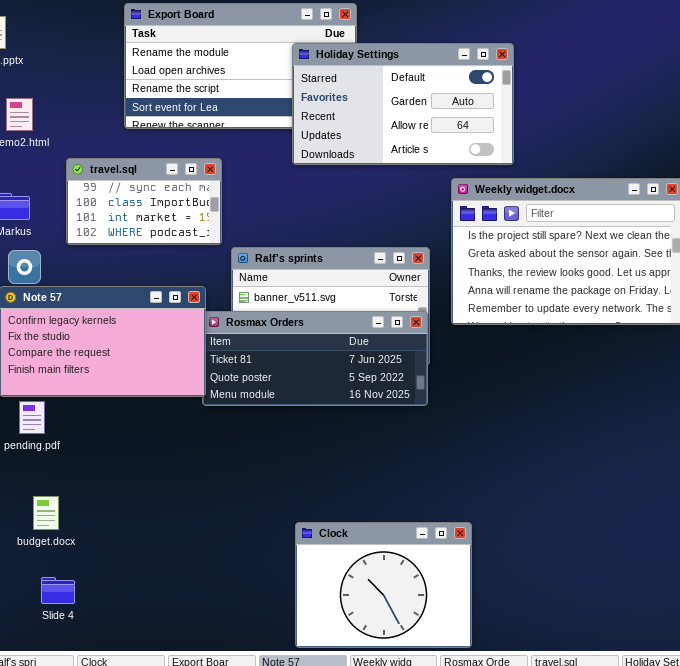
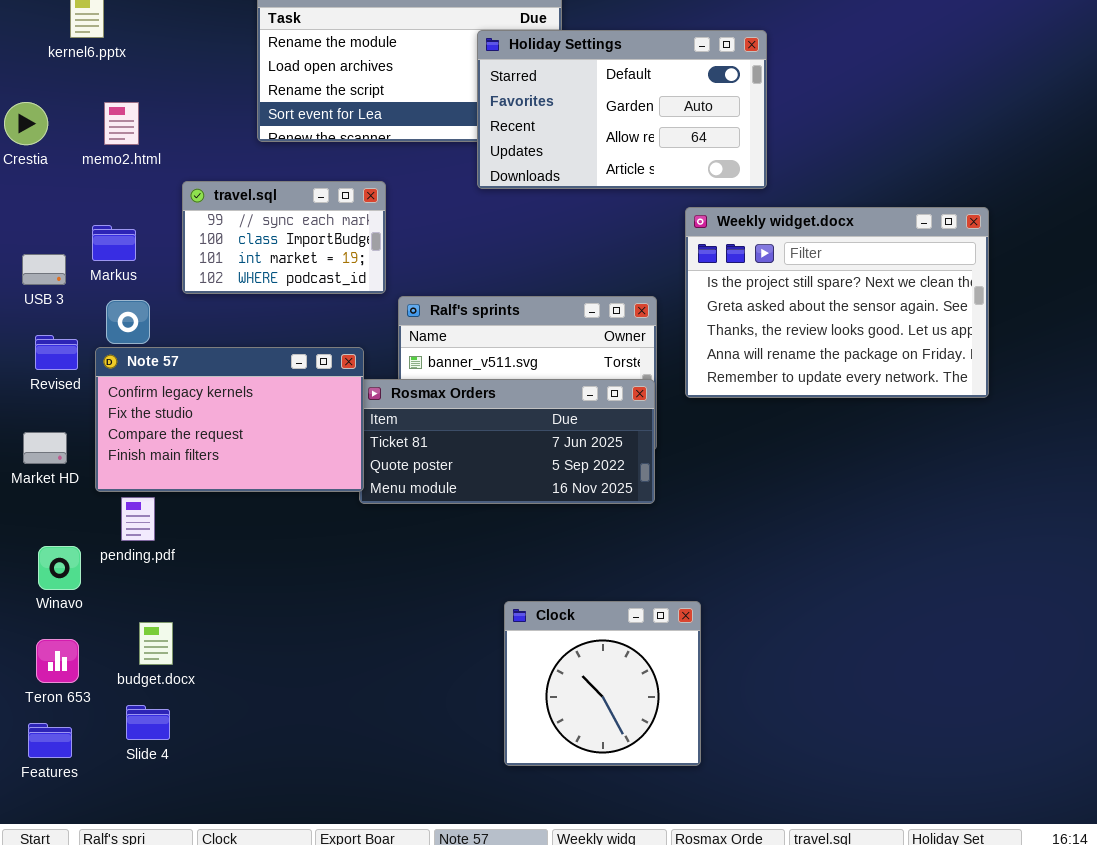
Clock: [295,522,472,648] -> [504,601,701,766], moved, resized
Slide 4: [41,577,75,604] -> [126,705,170,740], moved

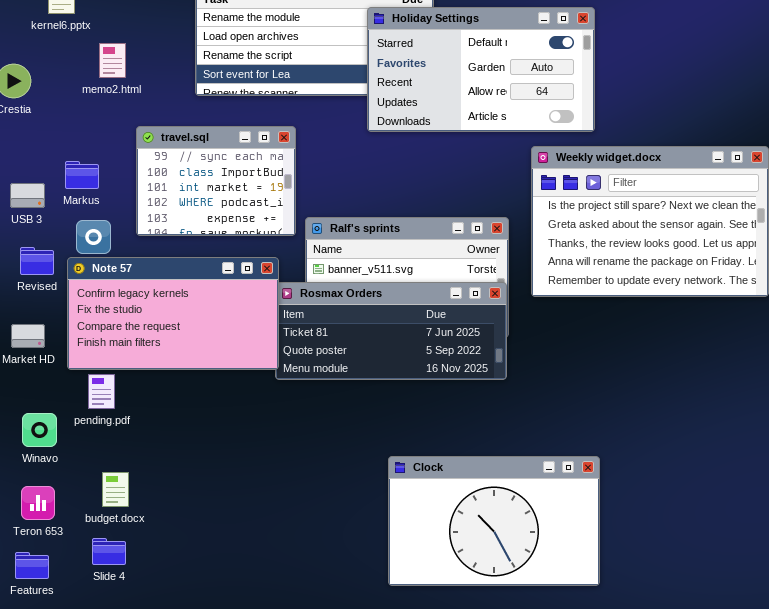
memo2.html: [104,102,139,145] -> [99,43,126,78], moved
travel.sql: [182,181,386,294] -> [136,126,296,236], resized
Clock: [504,601,701,766] -> [388,456,600,586], resized

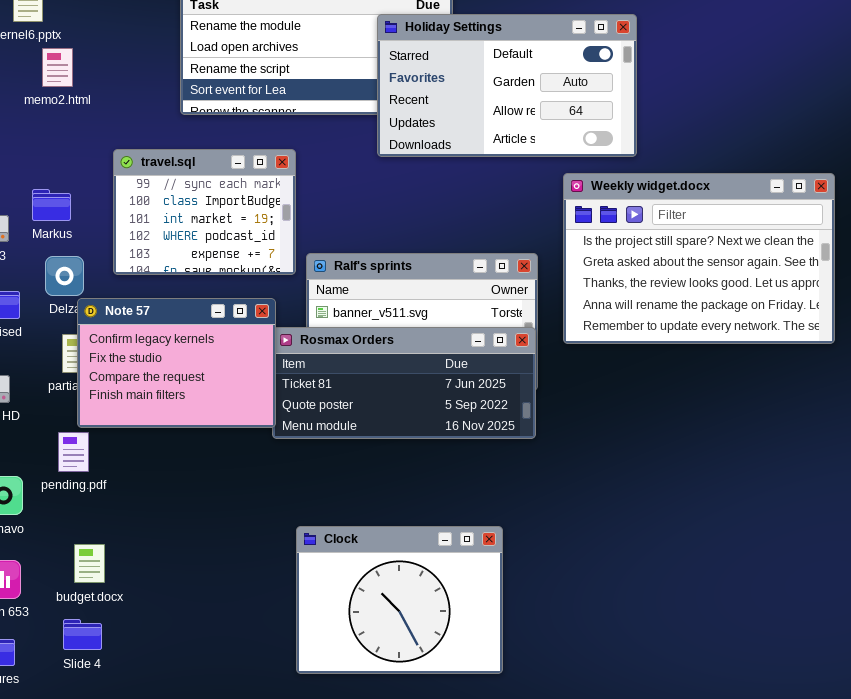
memo2.html: [99,43,126,78] -> [42,48,73,87], moved
Note 57: [67,257,279,370] -> [77,298,276,428], resized
Clock: [388,456,600,586] -> [296,526,503,674], moved, resized

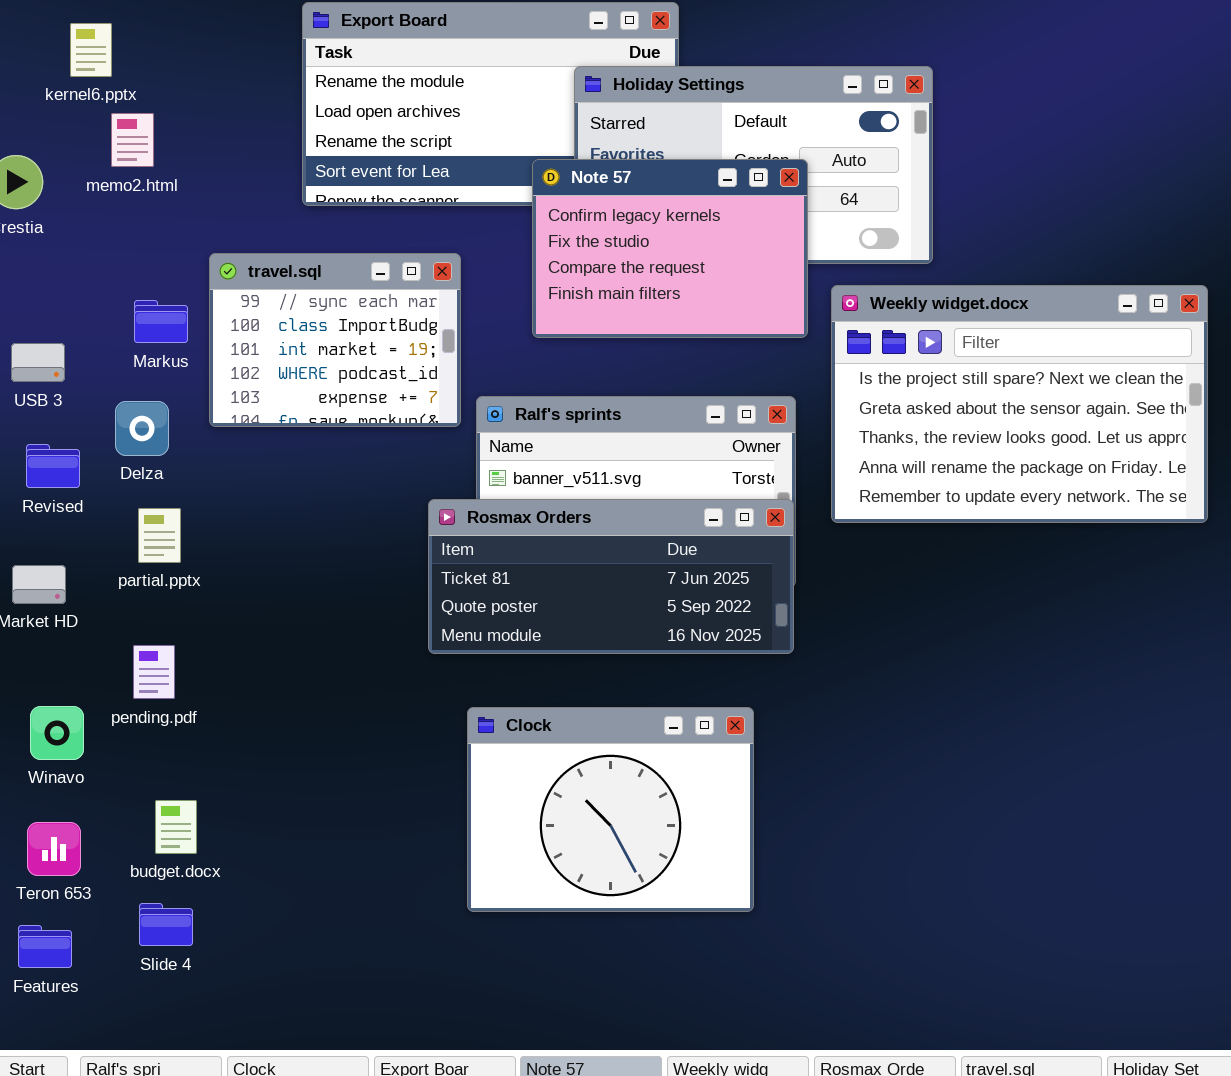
Markus: [32,189,71,221] -> [134,300,188,343], moved
Note 57: [77,298,276,428] -> [532,159,808,338], moved
Clock: [296,526,503,674] -> [467,707,754,912], moved

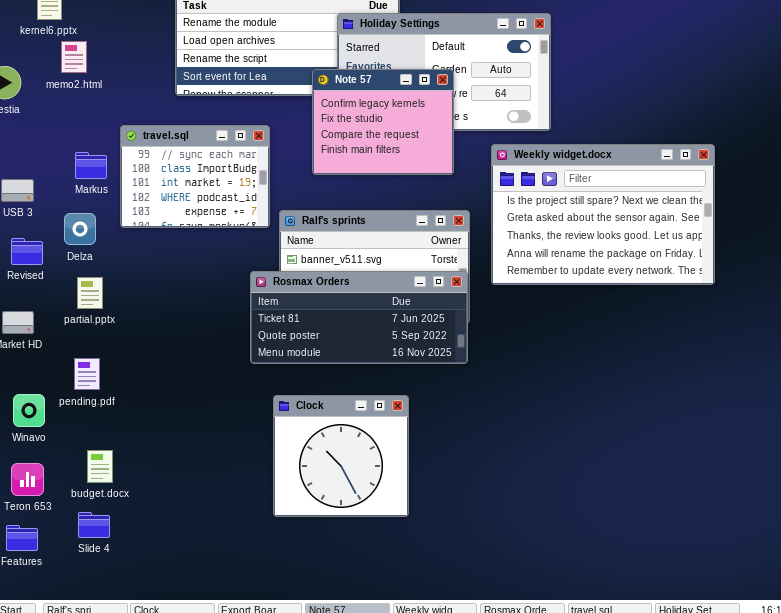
Note 57: [532,159,808,338] -> [312,69,454,175], resized
Clock: [467,707,754,912] -> [273,395,409,517], resized

